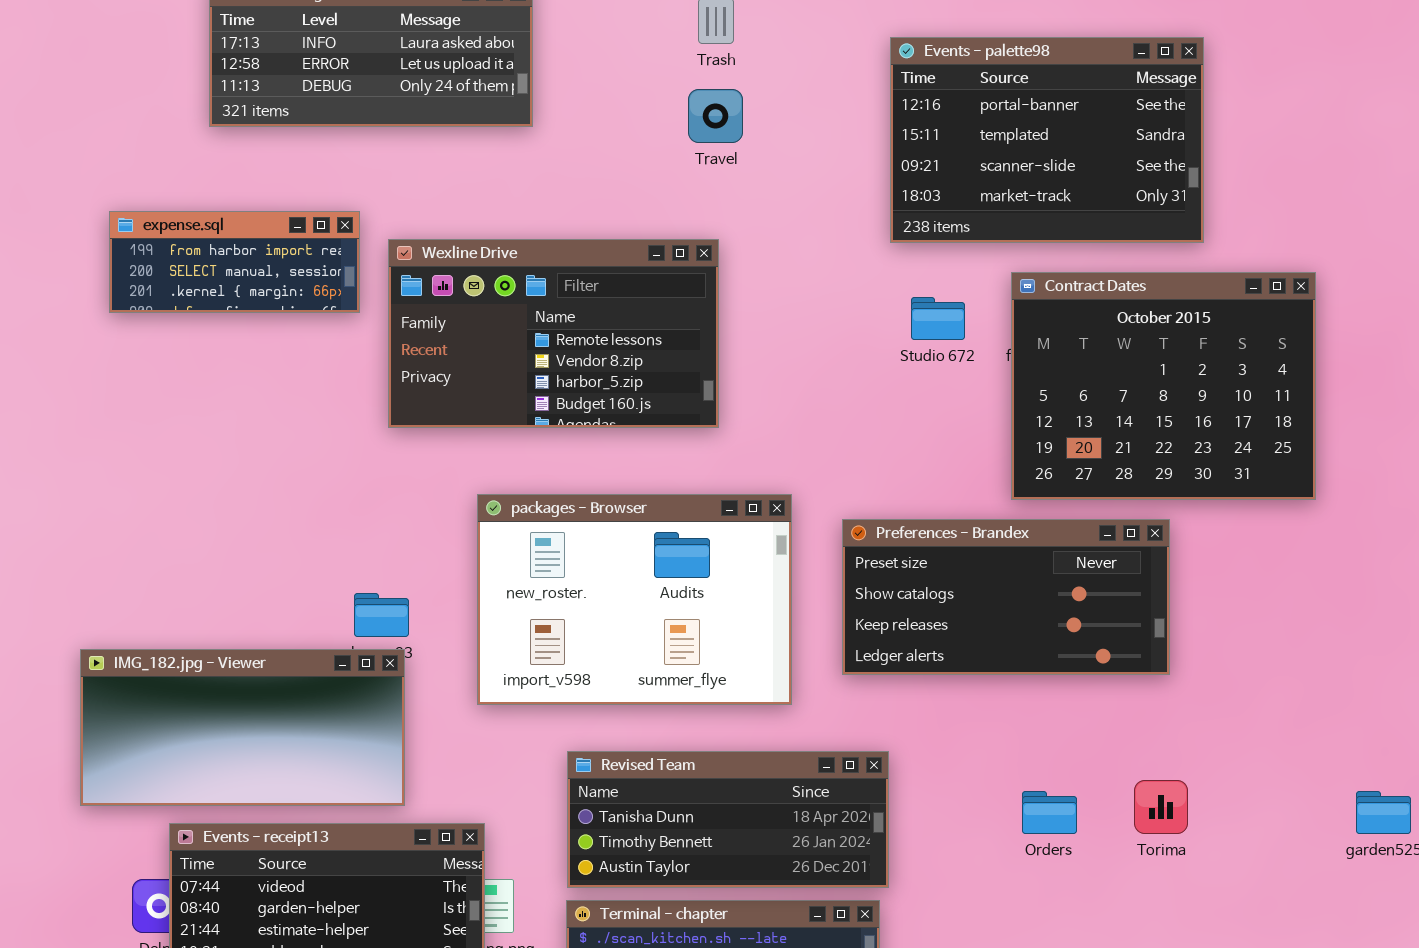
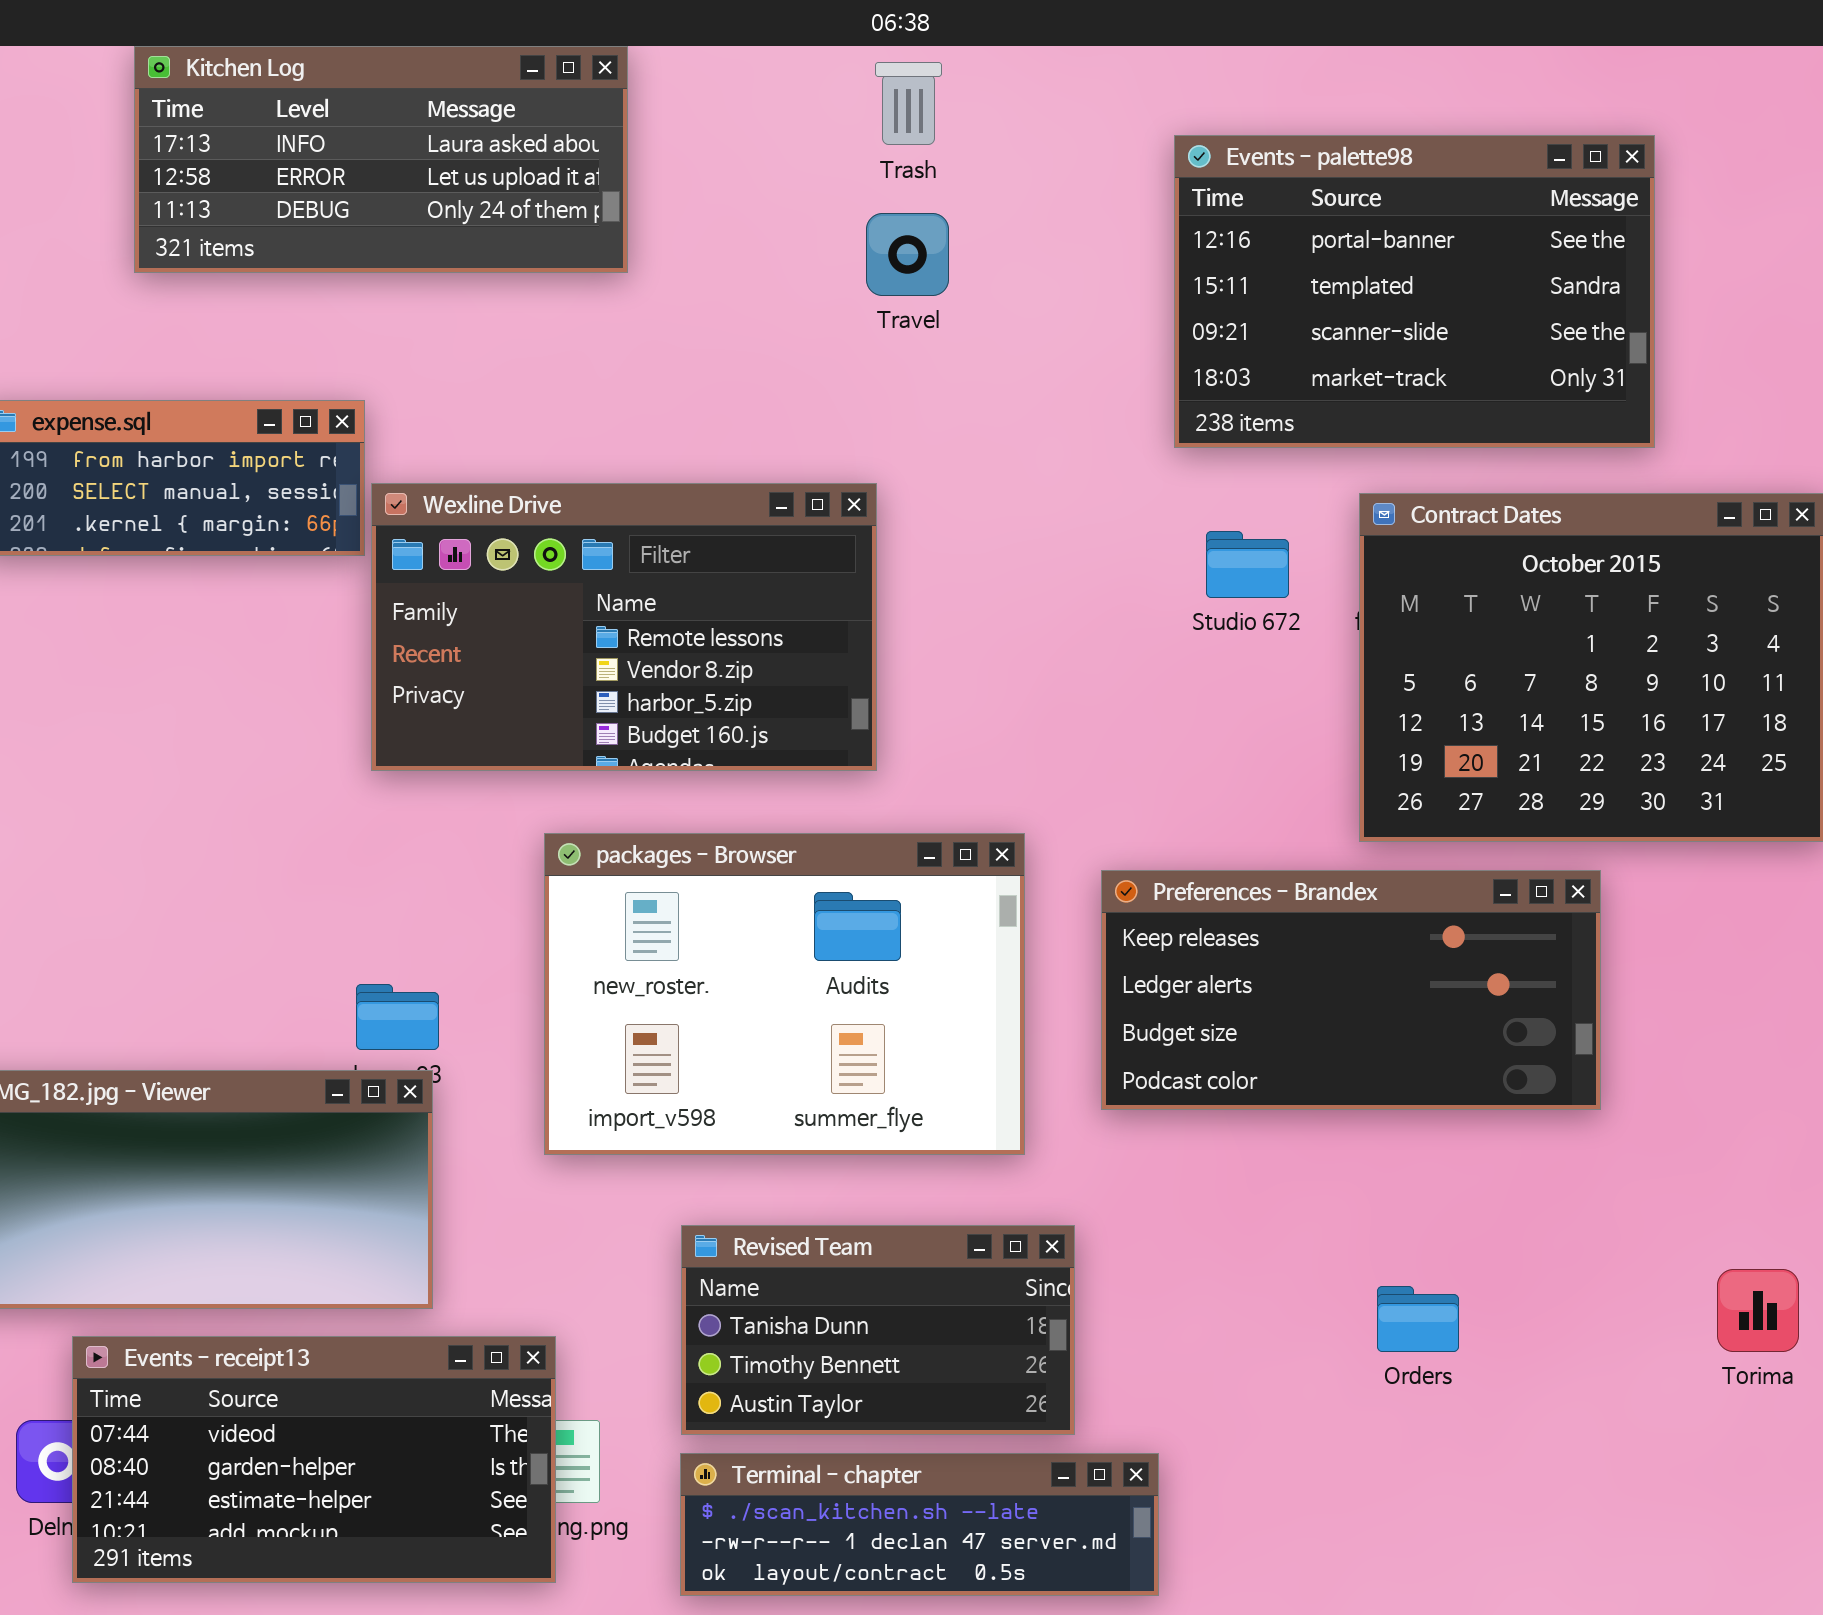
Wexline Drive: [388,239,719,428] -> [371,483,877,771], moved
Preferences - Brandex: [842,519,1170,675] -> [1101,870,1601,1110], scrolled down 2 rows
Revised Team: [567,751,889,888] -> [681,1225,1075,1435], resized
Torima: [1134,780,1188,834] -> [1717,1269,1799,1352], moved

